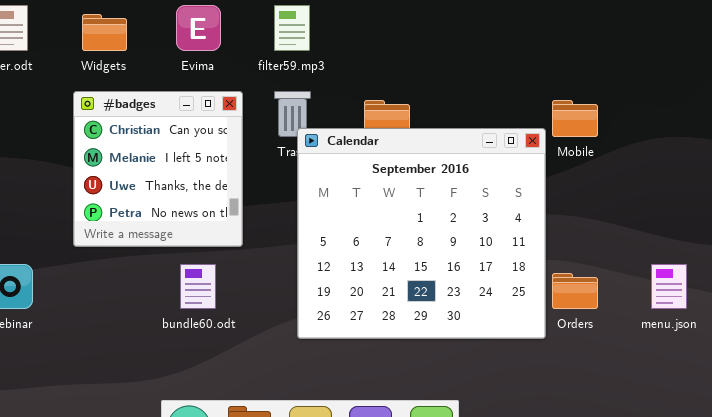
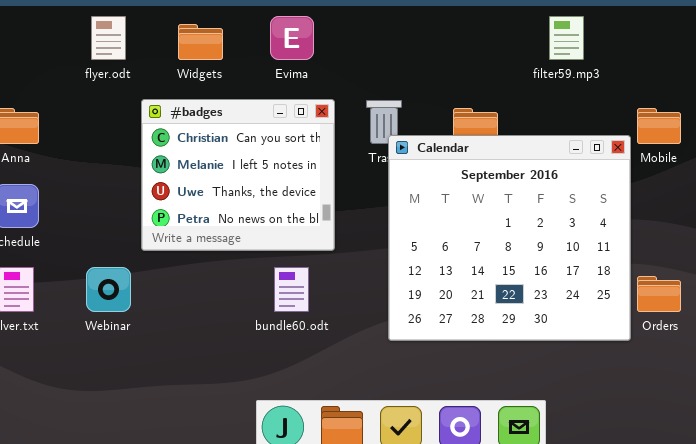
filter59.mp3: [274,5,310,51] -> [549,16,584,60], moved
#badges: [73,91,243,247] -> [141,99,335,251], resized

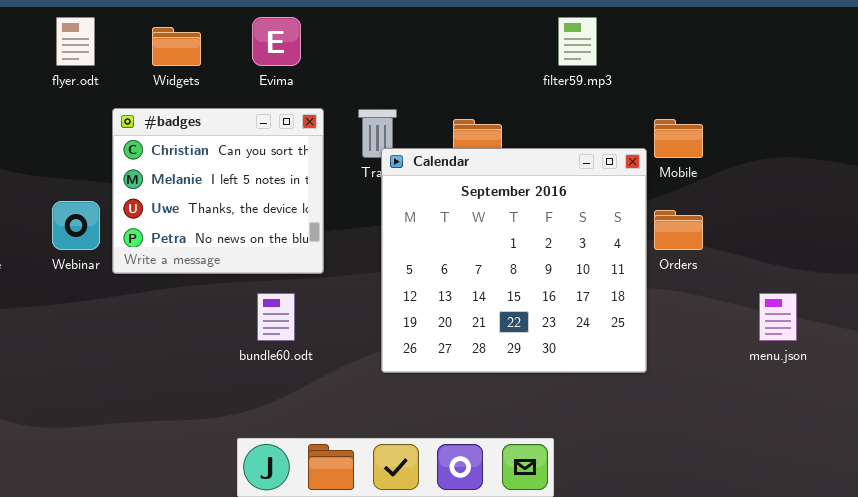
Webinar: [86,267,131,312] -> [52,201,100,250], moved
Orders: [637,276,681,312] -> [654,210,703,250], moved

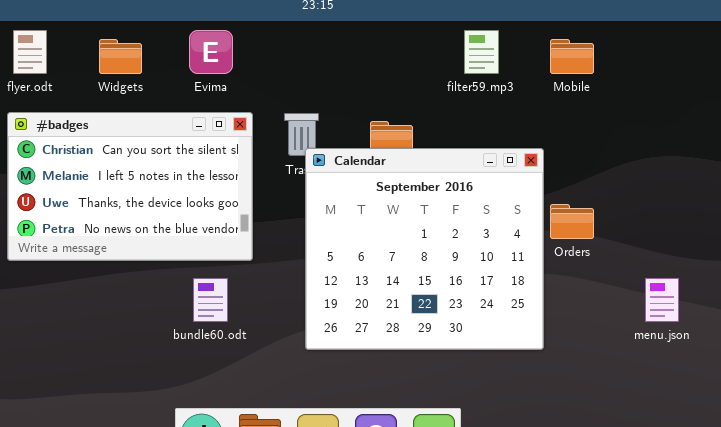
#badges: [112,108,324,274] -> [7,112,253,261], resized
Mobile: [654,119,703,158] -> [550,39,594,74], moved

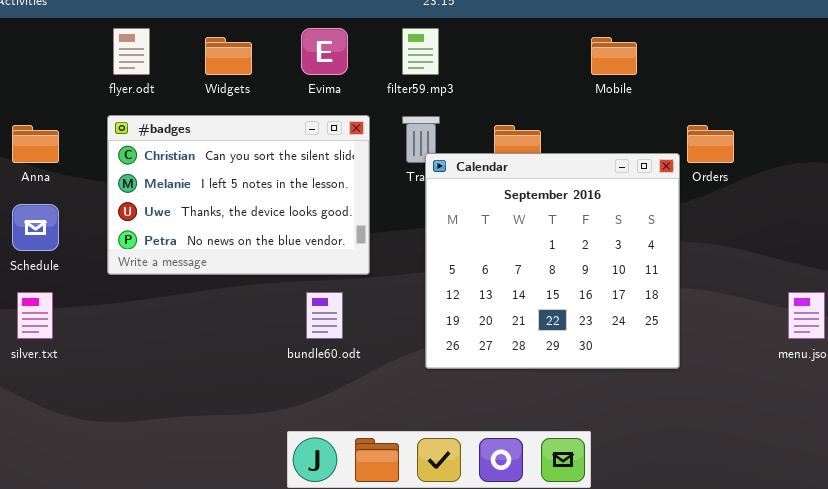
filter59.mp3: [464,30,499,74] -> [402,28,439,75], moved
Mobile: [550,39,594,74] -> [591,37,637,75], moved
Orders: [550,204,594,239] -> [687,125,734,163], moved

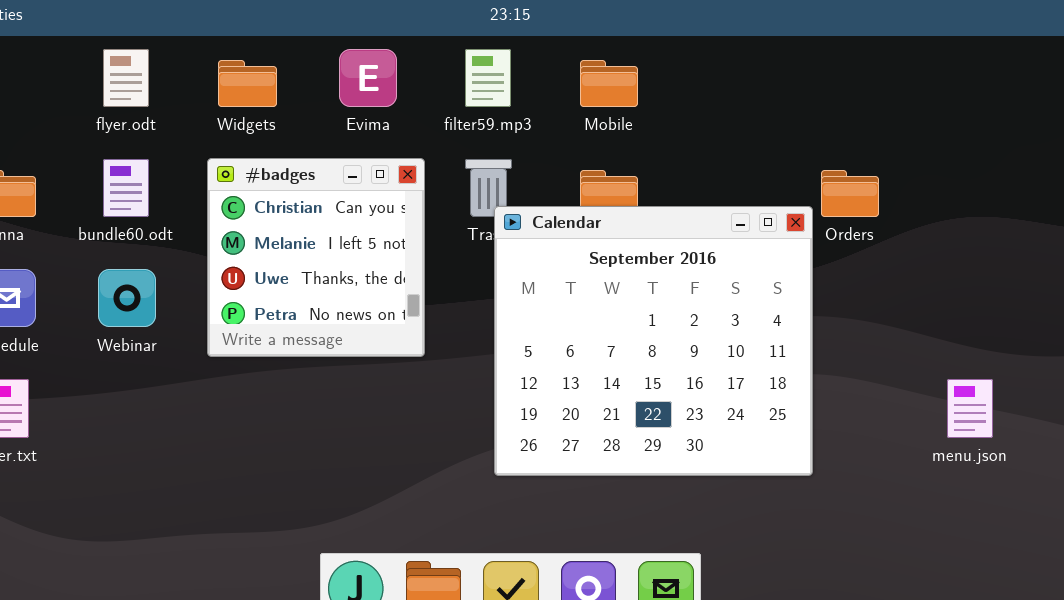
Mobile: [591,37,637,75] -> [580,60,638,107], moved
#badges: [107,115,370,275] -> [207,158,425,357], resized
bundle60.odt: [306,292,343,339] -> [103,159,149,217], moved

